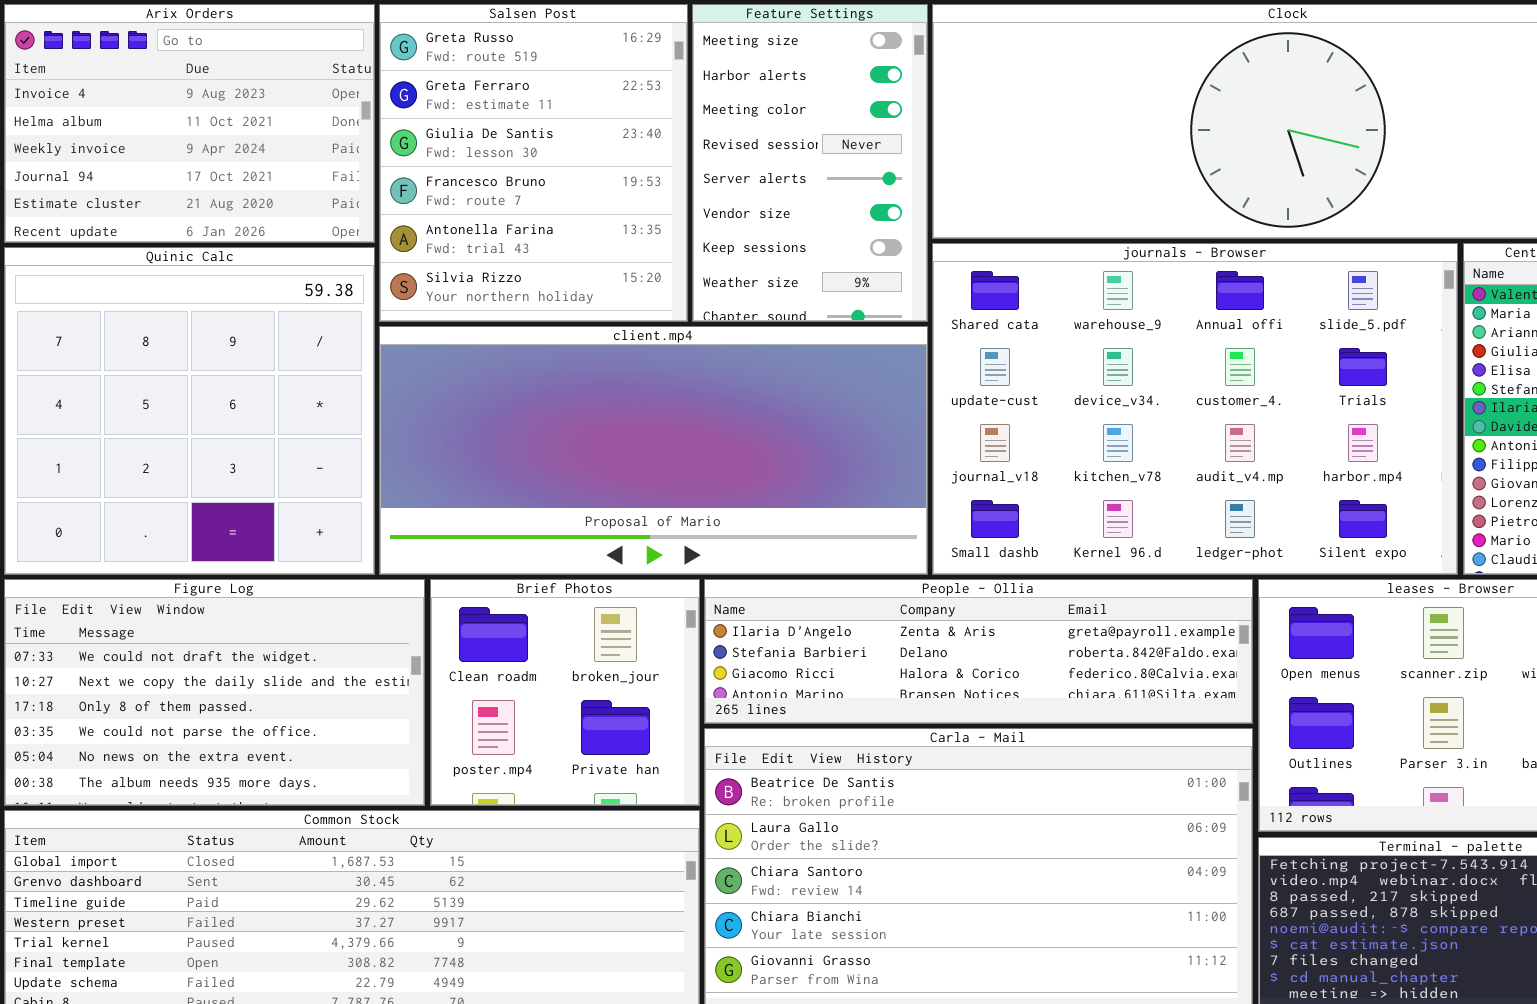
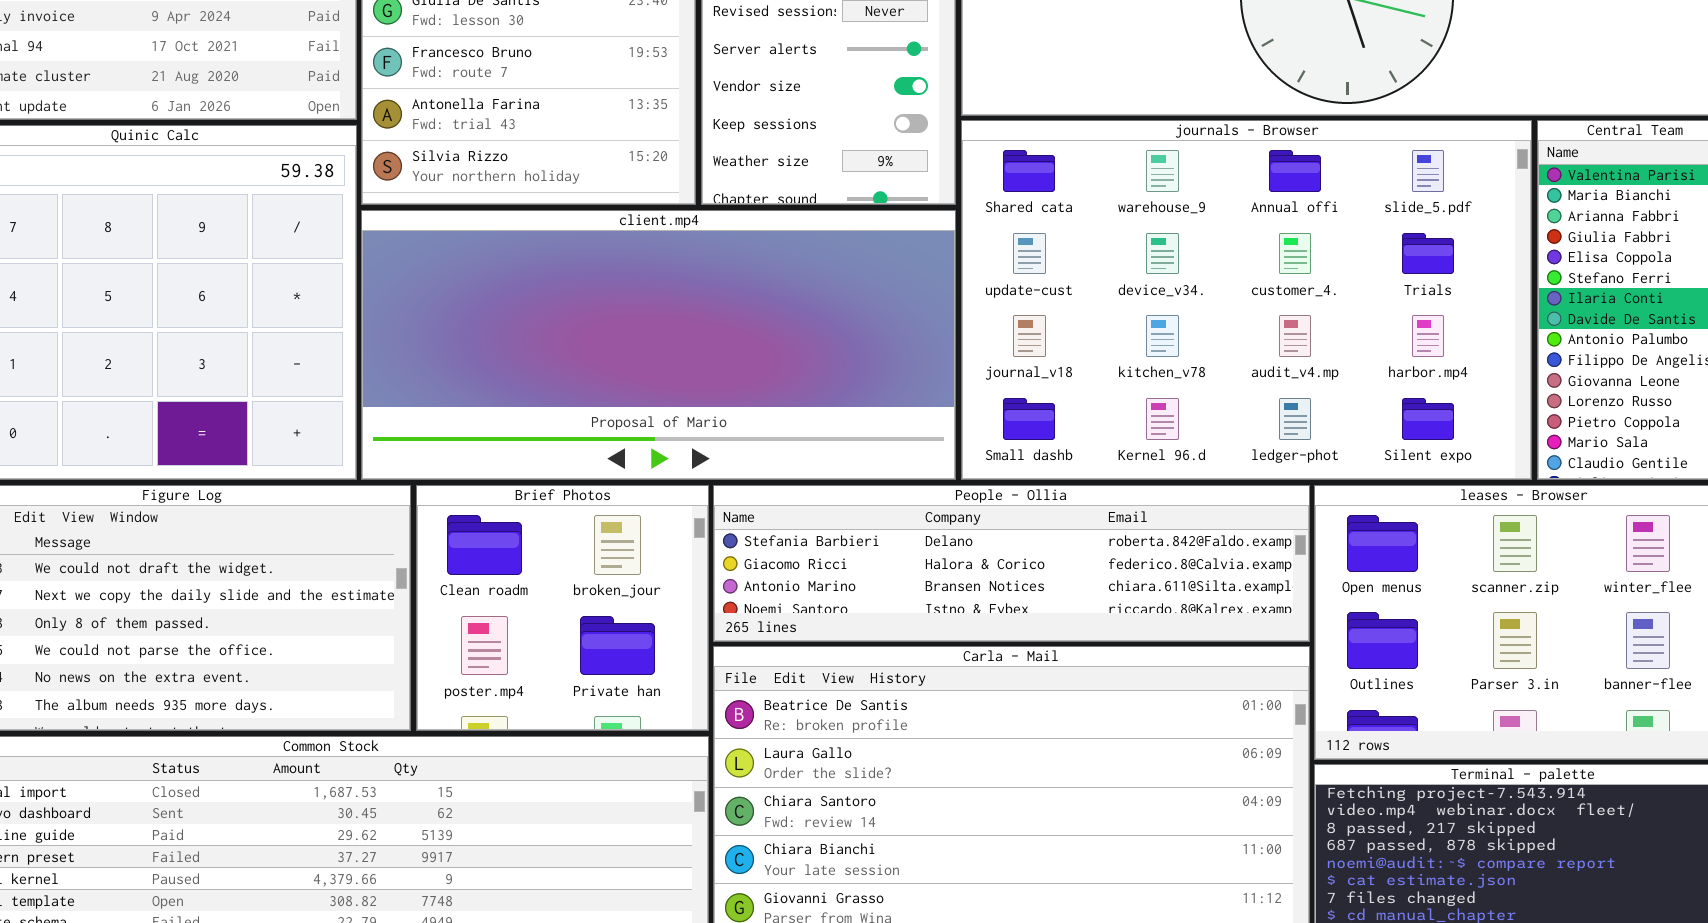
People - Ollia: [704,579,1253,724] -> [713,485,1310,642], scrolled down 1 row

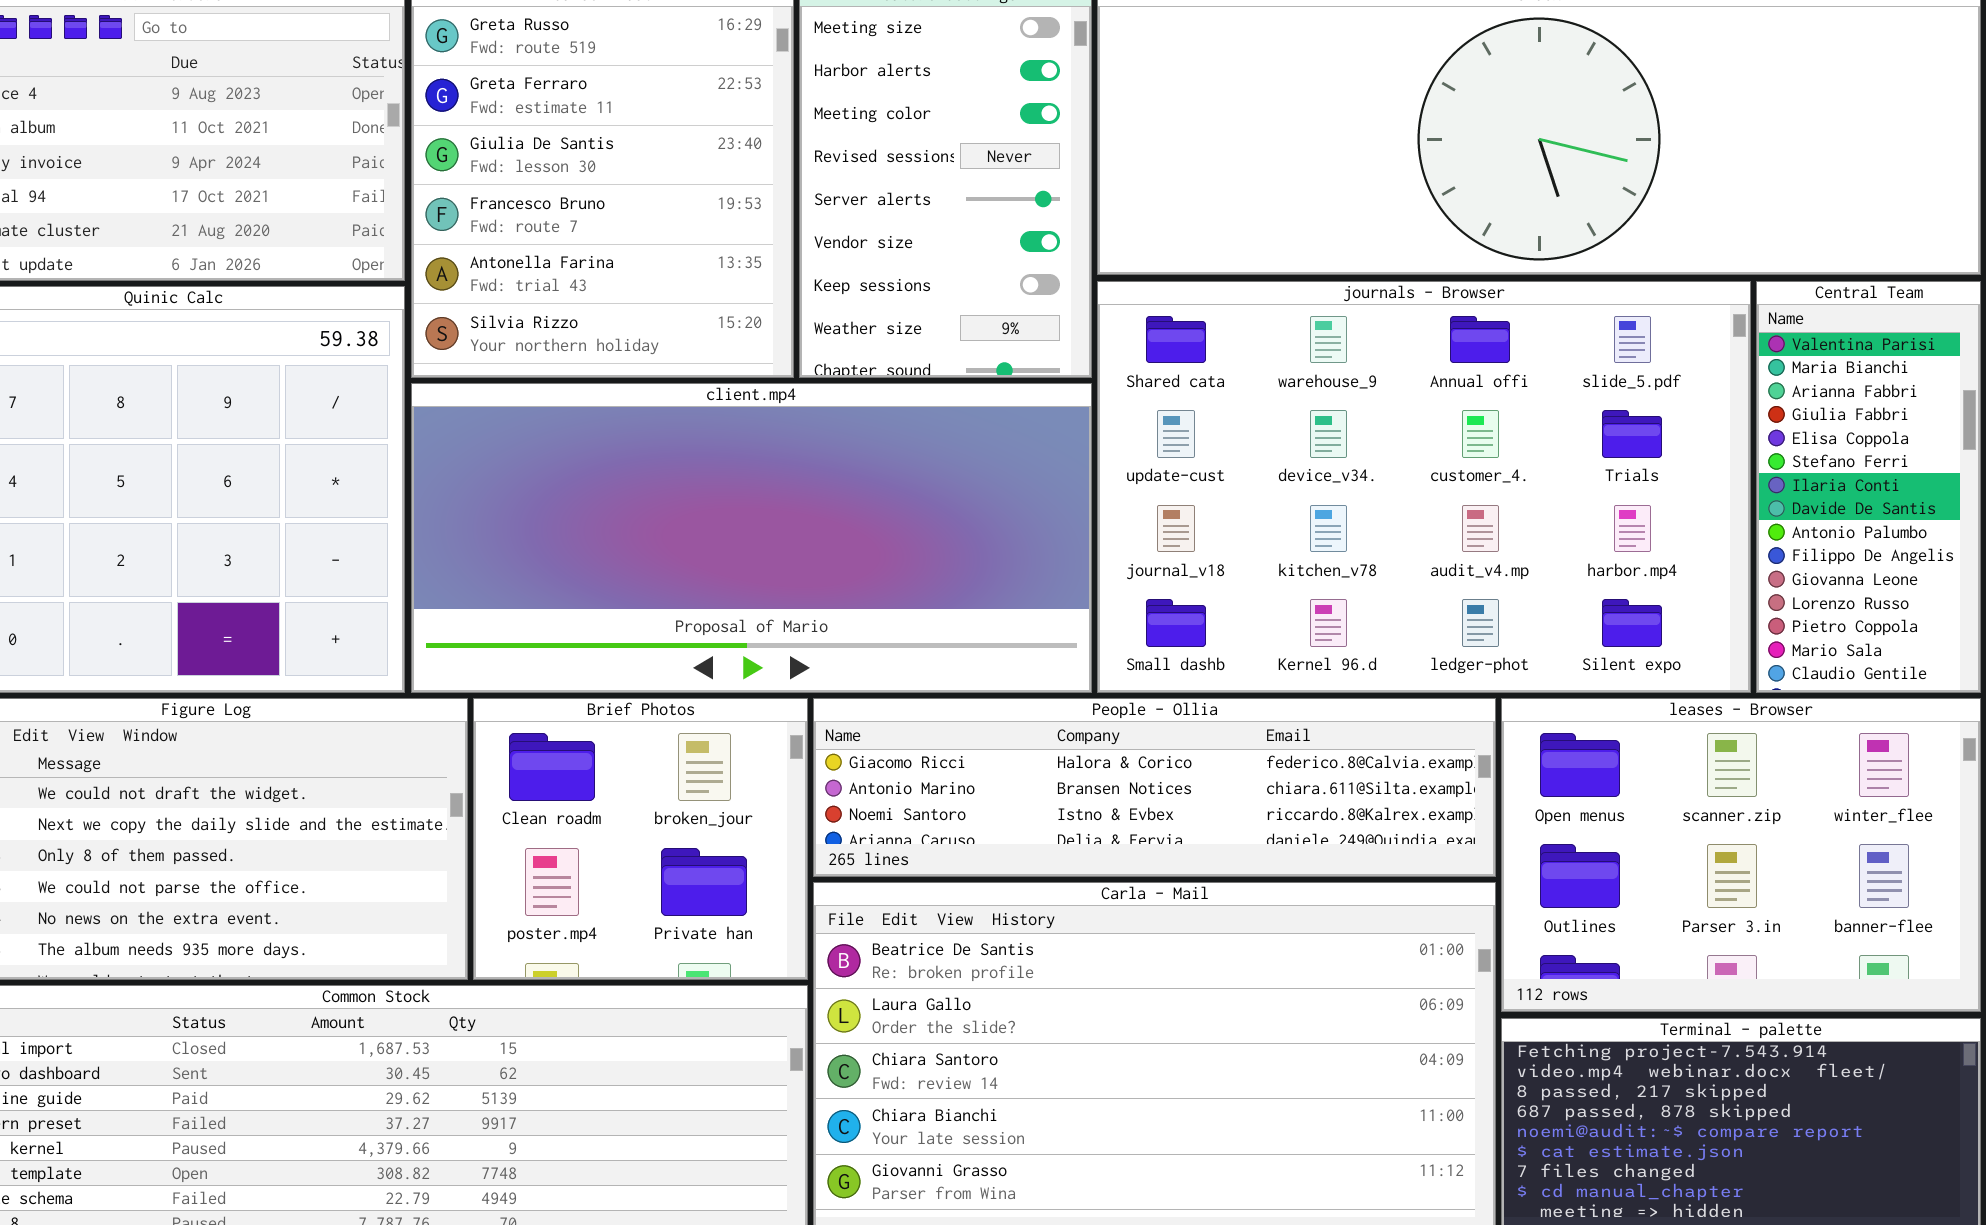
People - Ollia: [713,485,1310,642] -> [813,698,1496,877], scrolled down 1 row

